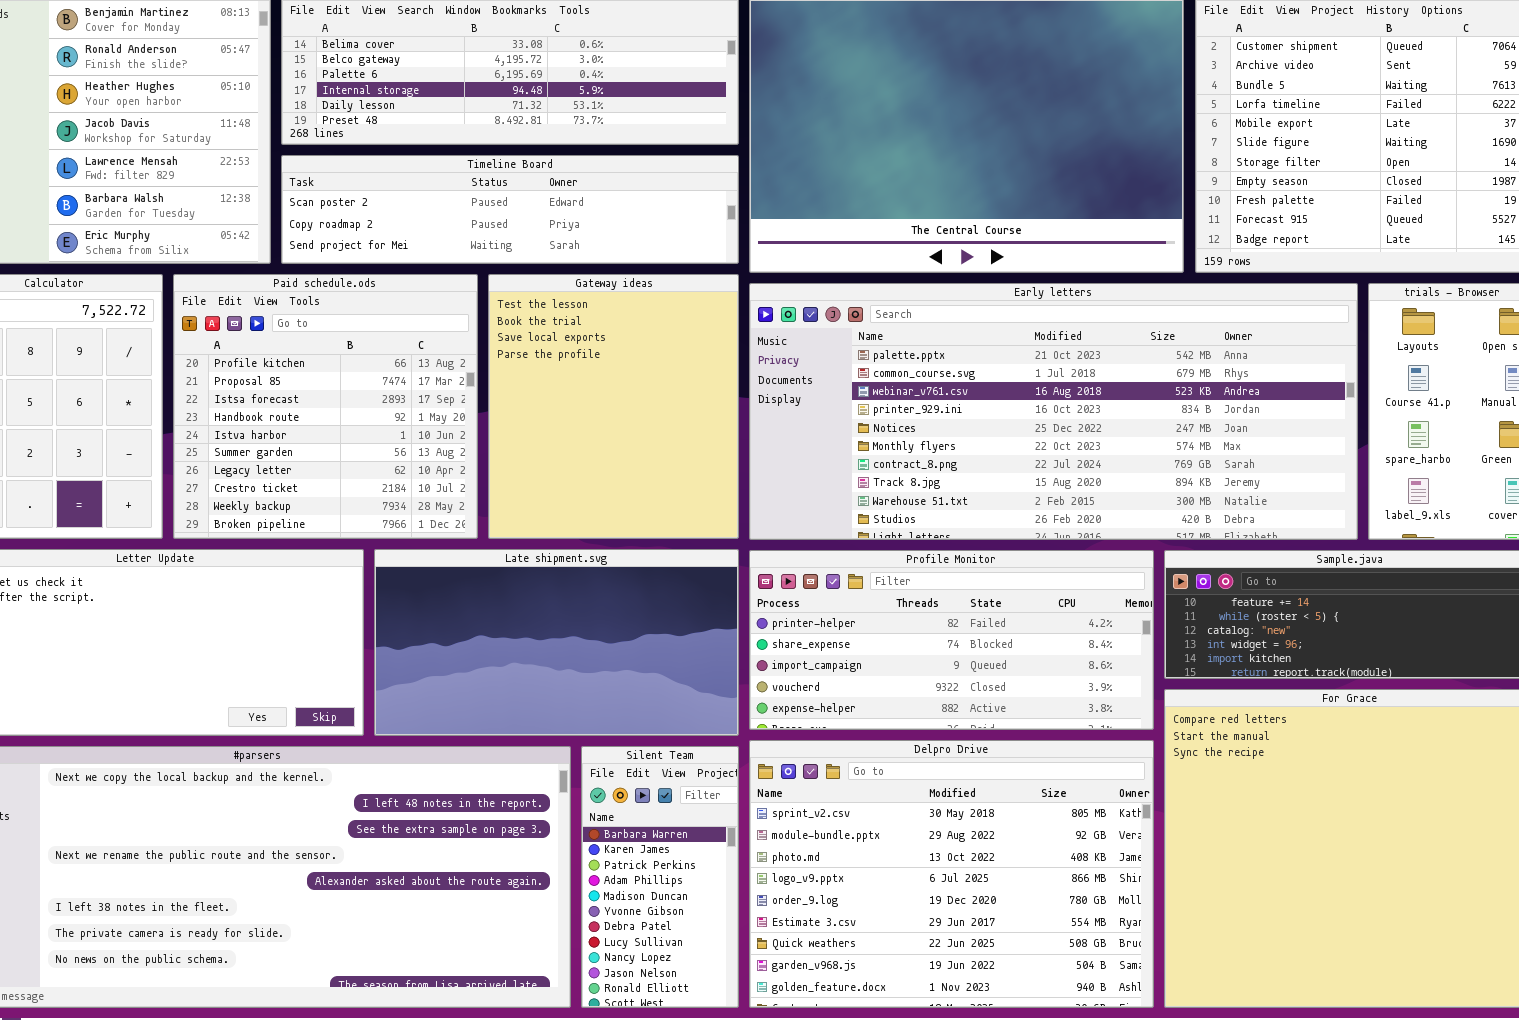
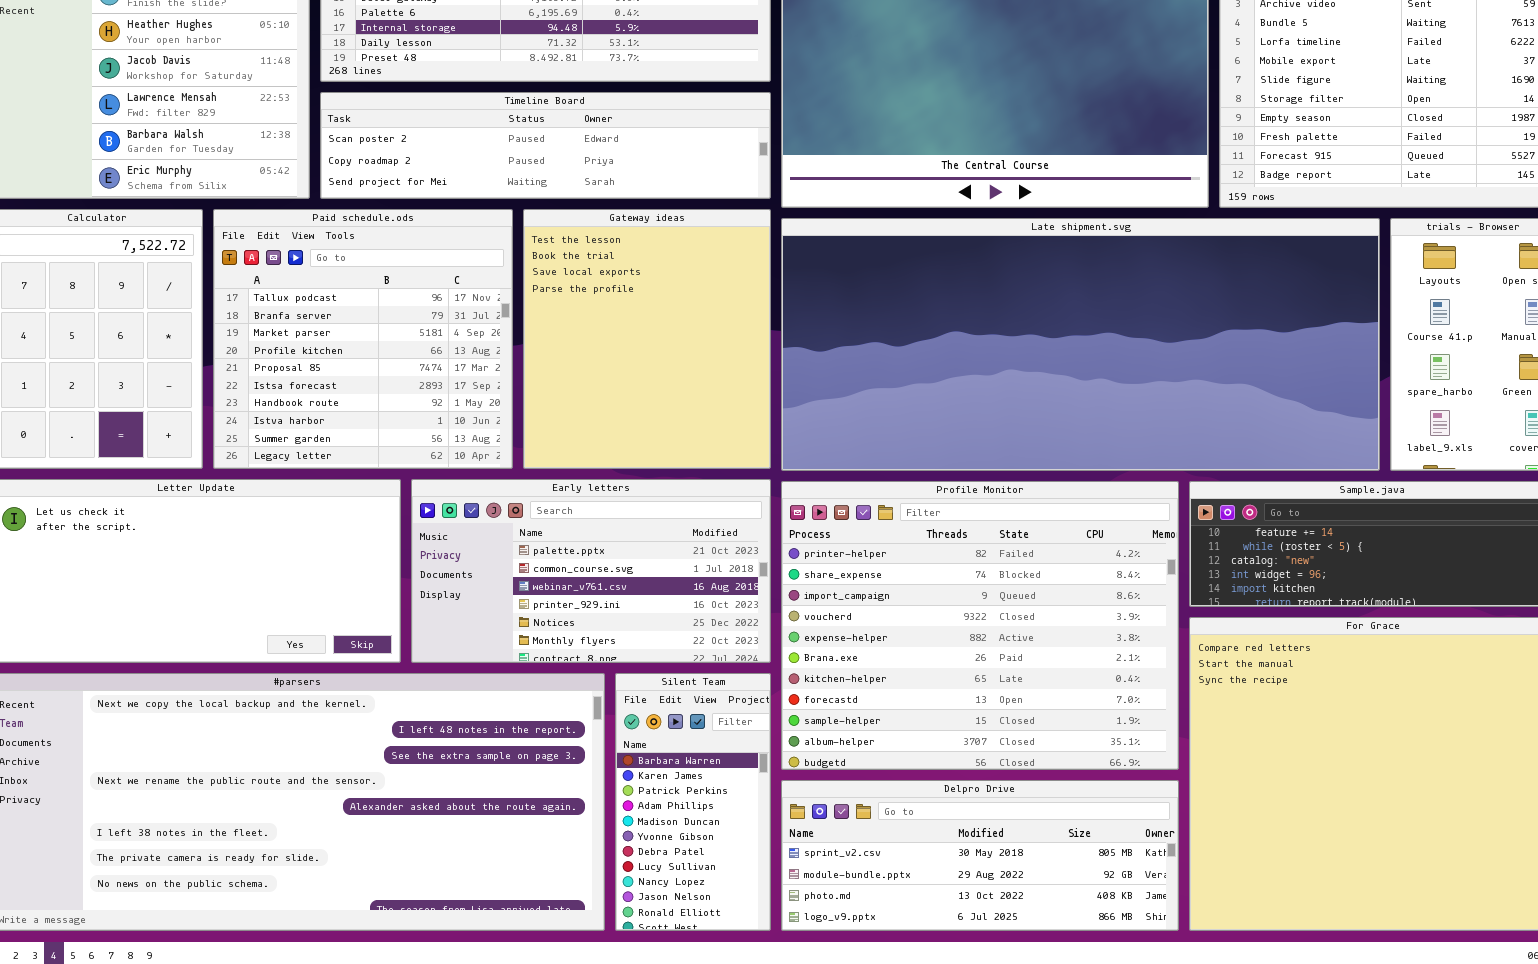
Paid schedule.ods: [173,274,478,539] -> [213,209,513,469], scrolled up 3 rows
Early letters: [749,283,1358,540] -> [411,479,771,663], moved, resized
Late shipment.svg: [374,549,739,736] -> [781,218,1380,471], moved, resized
Profile Monitor: [749,550,1154,730] -> [781,481,1179,770], resized
Delpro Drive: [749,740,1154,1008] -> [781,780,1179,931], resized

